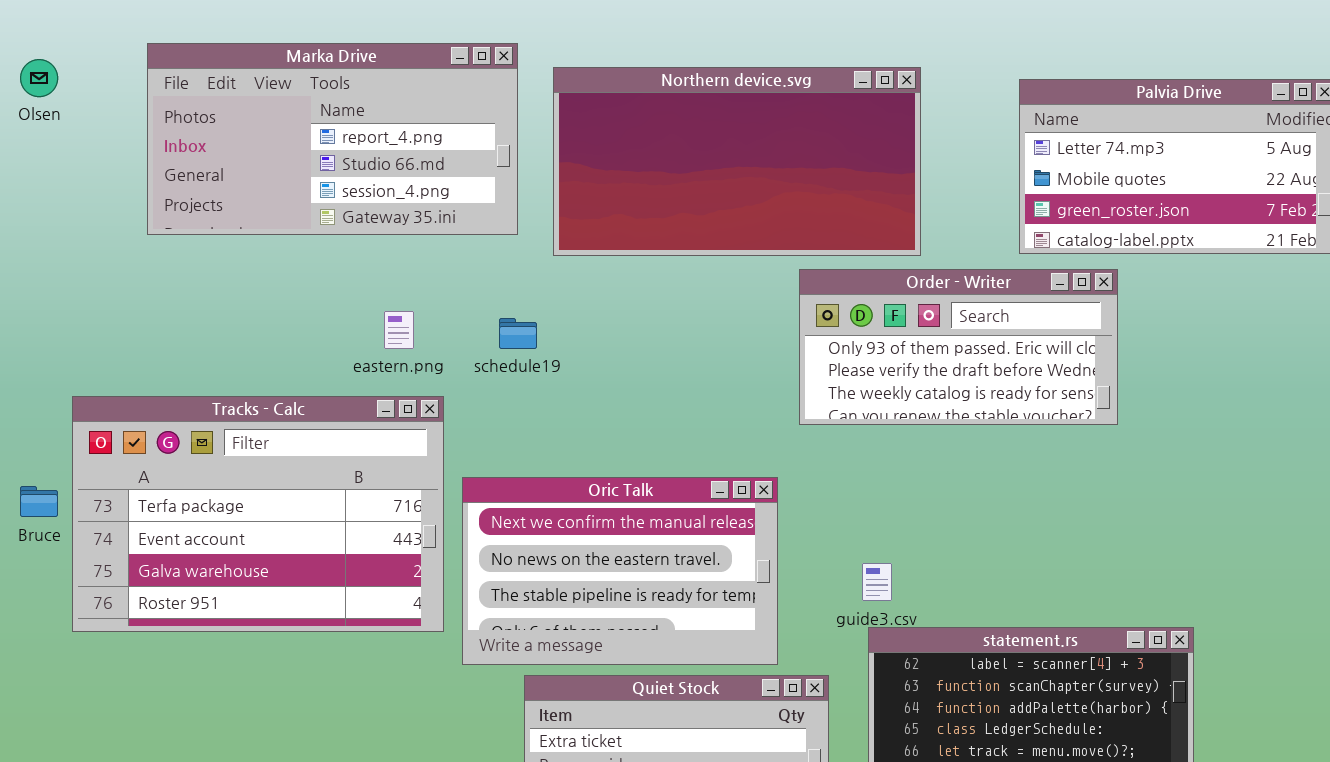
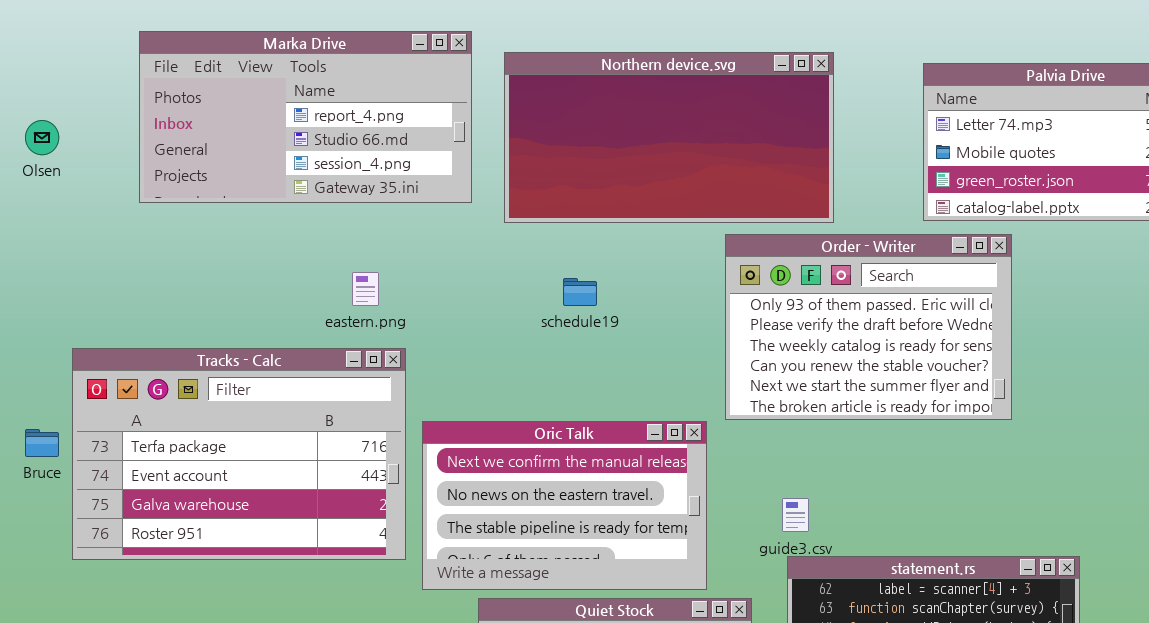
Olsen: [20,59,58,97] -> [25,120,59,155], moved
Order - Writer: [799,269,1118,425] -> [725,234,1012,420], resized
schedule19: [499,318,537,349] -> [563,278,597,306], moved

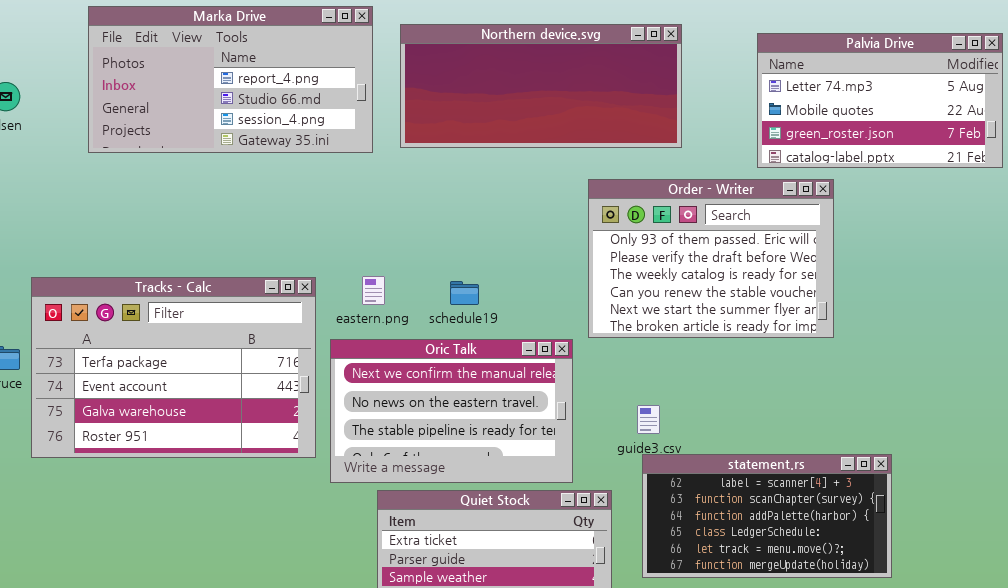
Northern device.svg: [504,52,834,223] -> [400,24,682,148], resized
eastern.png: [352,272,379,306] -> [362,276,385,305], moved
schedule19: [563,278,597,306] -> [450,281,479,305], moved

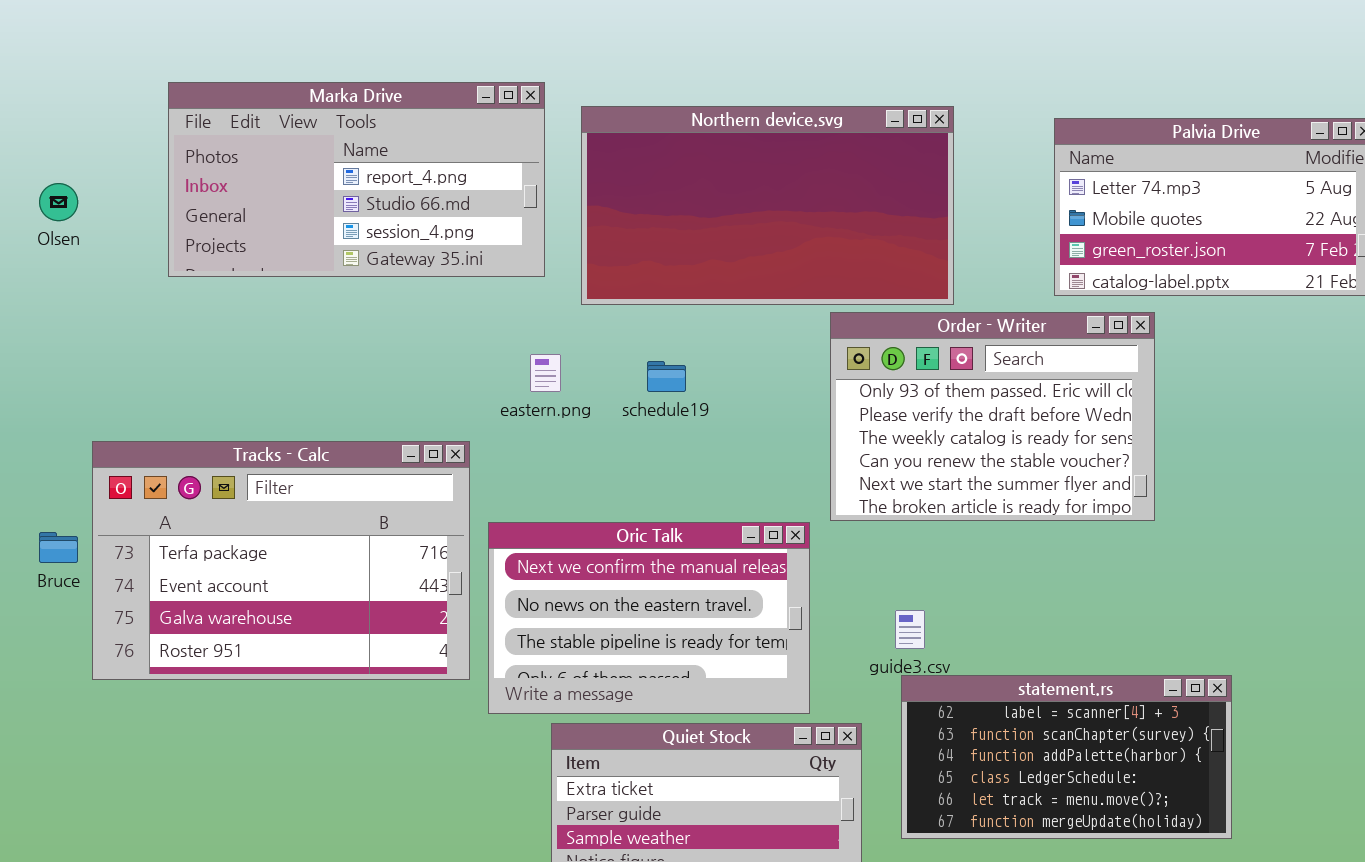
Northern device.svg: [400,24,682,148] -> [581,106,954,305], resized
eastern.png: [362,276,385,305] -> [530,354,561,392], moved
schedule19: [450,281,479,305] -> [647,361,686,392], moved

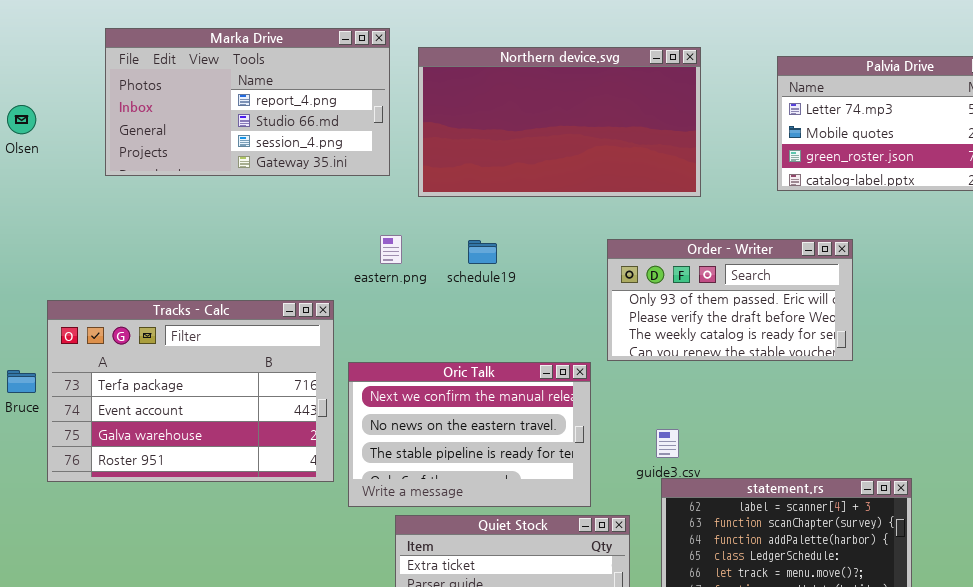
Order - Writer: [830,312,1155,521] -> [607,239,853,361], resized

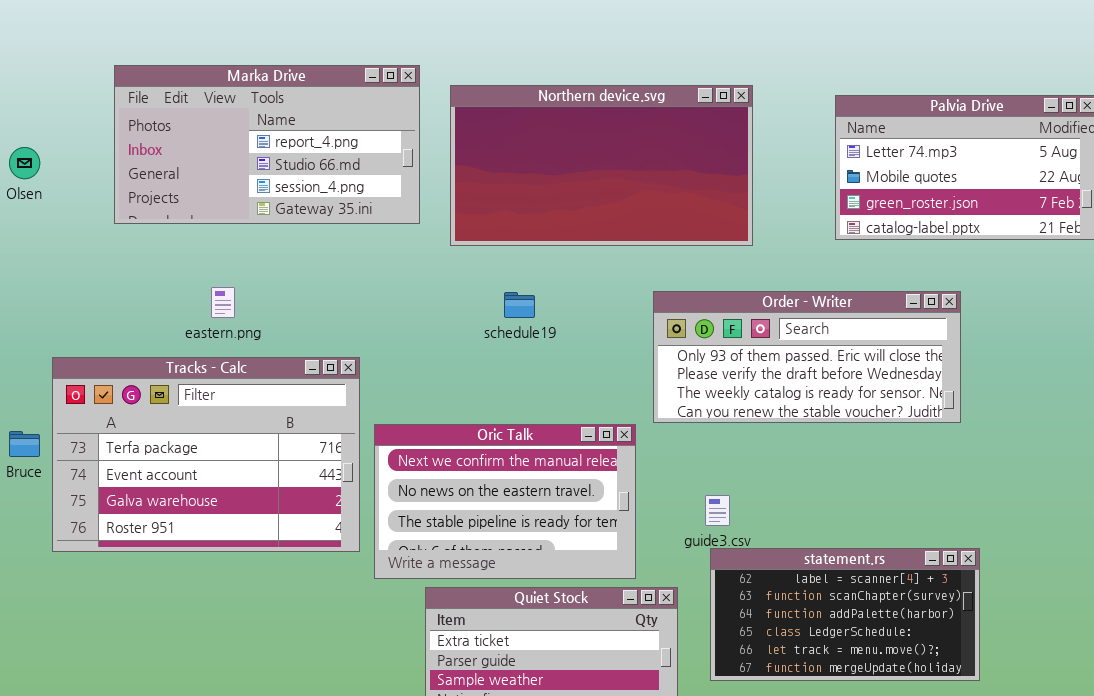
eastern.png: [380,235,402,264] -> [211,287,235,318], moved
Order - Writer: [607,239,853,361] -> [653,291,961,423], resized

